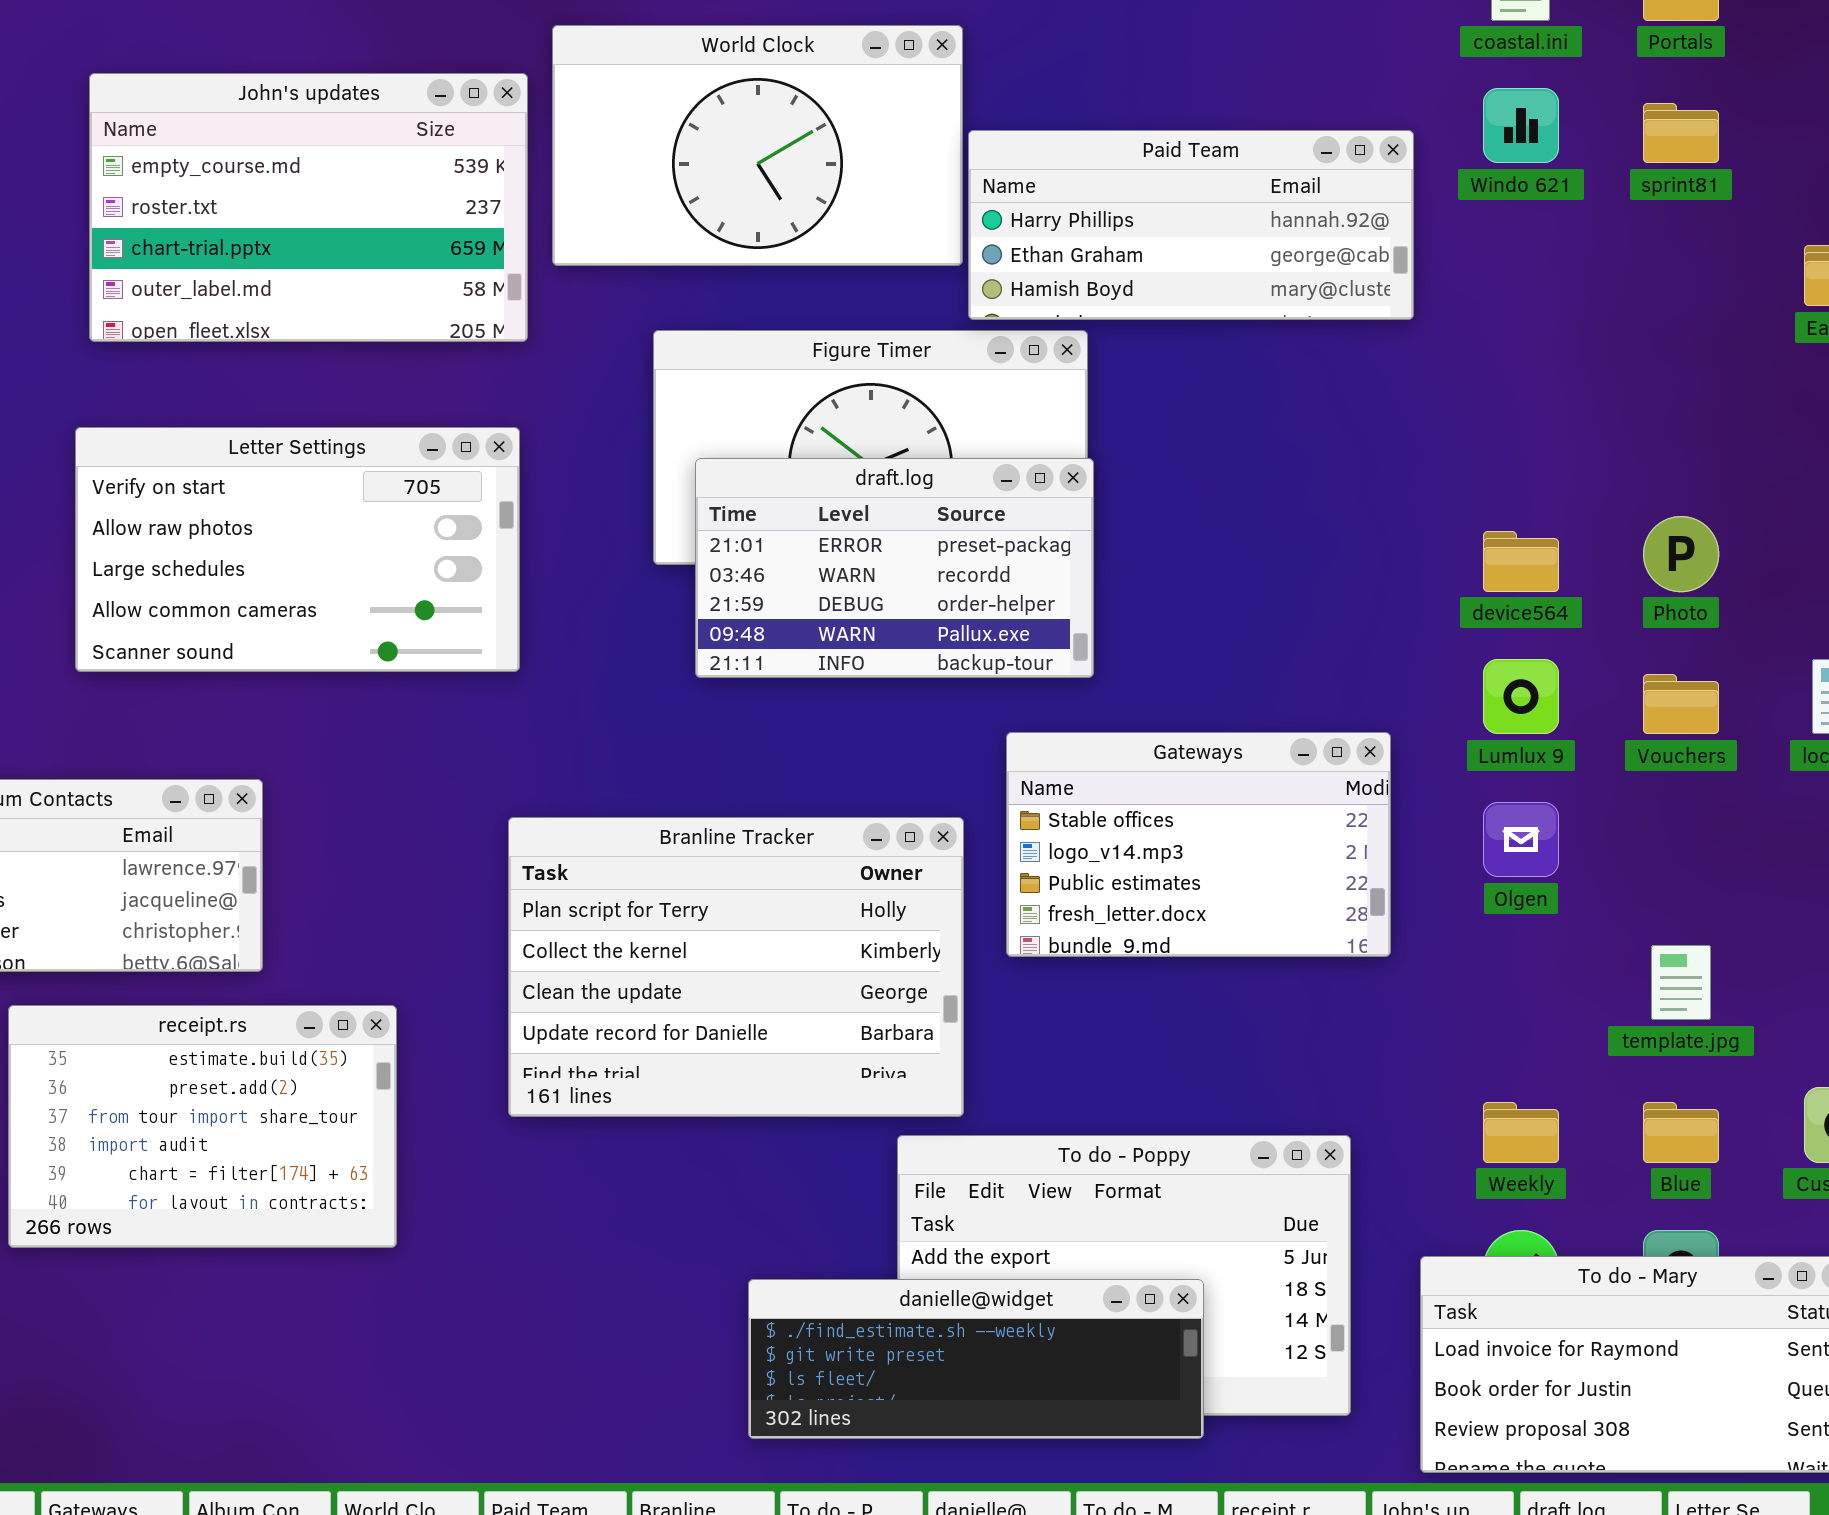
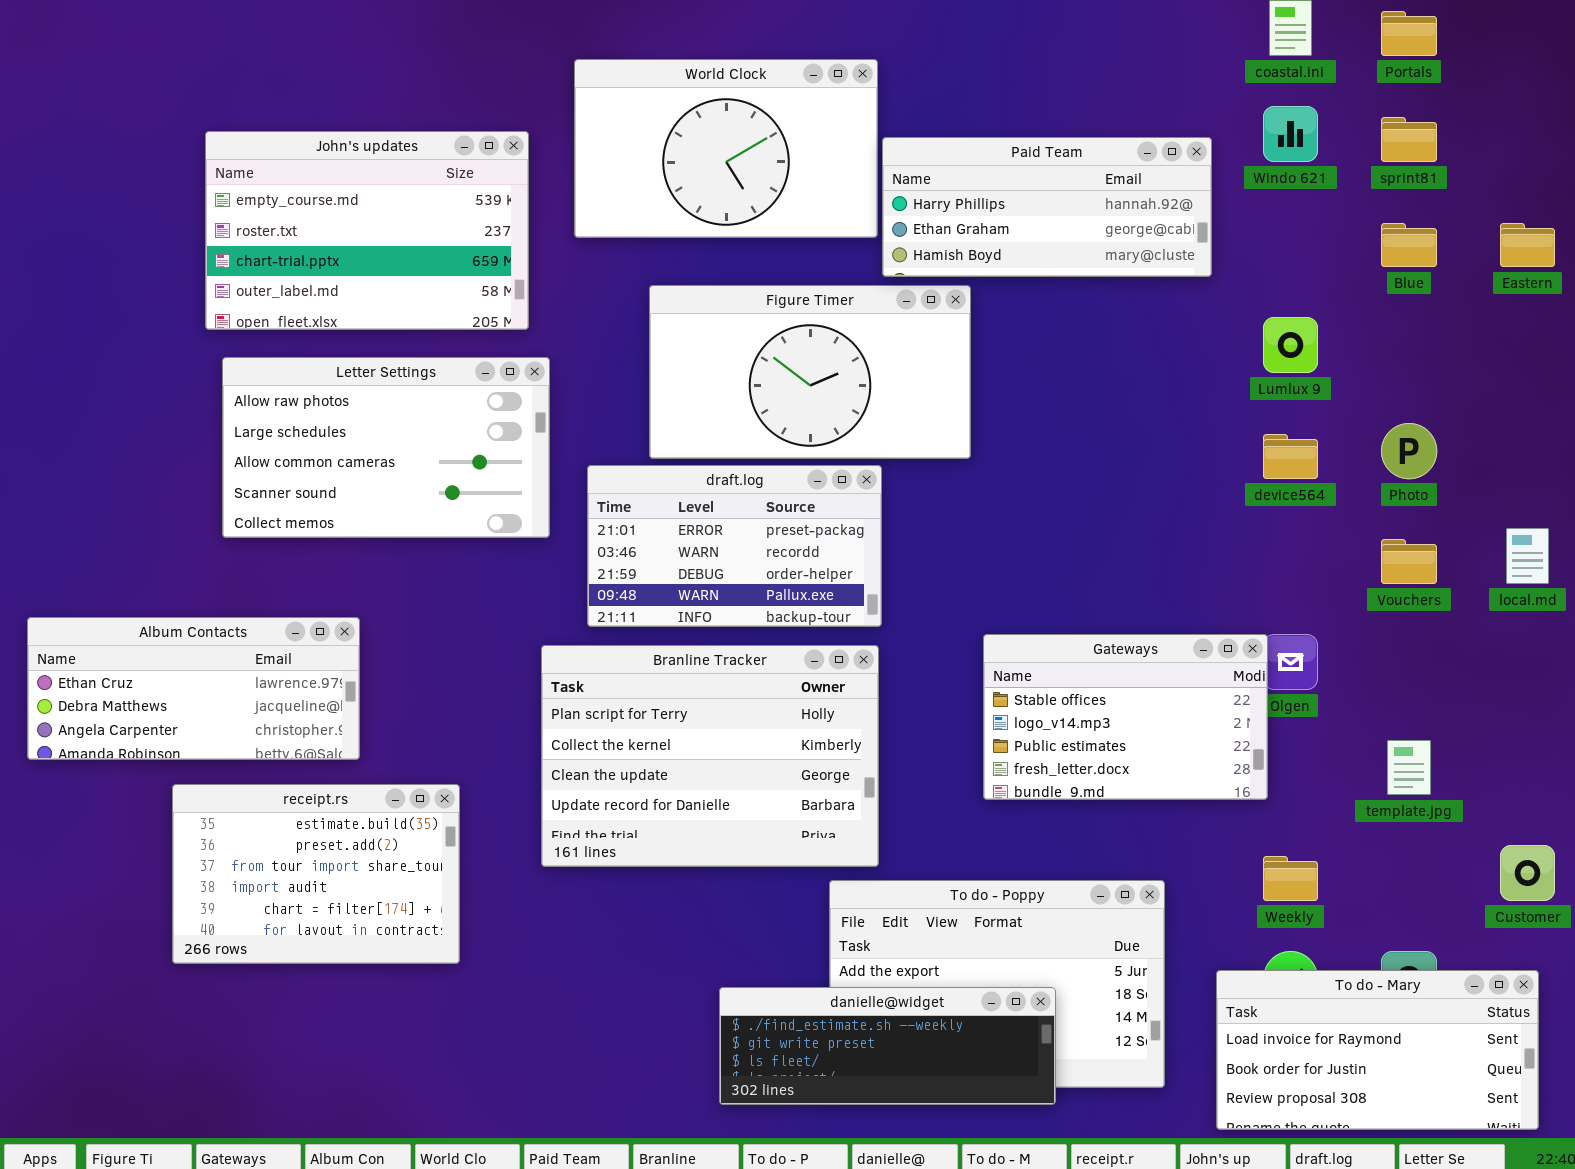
John's updates: [89,73,528,342] -> [205,131,529,330], moved
Letter Settings: [75,427,520,672] -> [222,357,550,538], scrolled down 1 row
draft.log: [695,458,1094,678] -> [587,465,882,627], moved
Lumlux 9: [1483,659,1559,734] -> [1263,317,1318,373], moved
Gateways: [1006,732,1391,957] -> [983,634,1268,800], moved
Blue: [1643,1102,1719,1163] -> [1381,223,1437,267], moved

